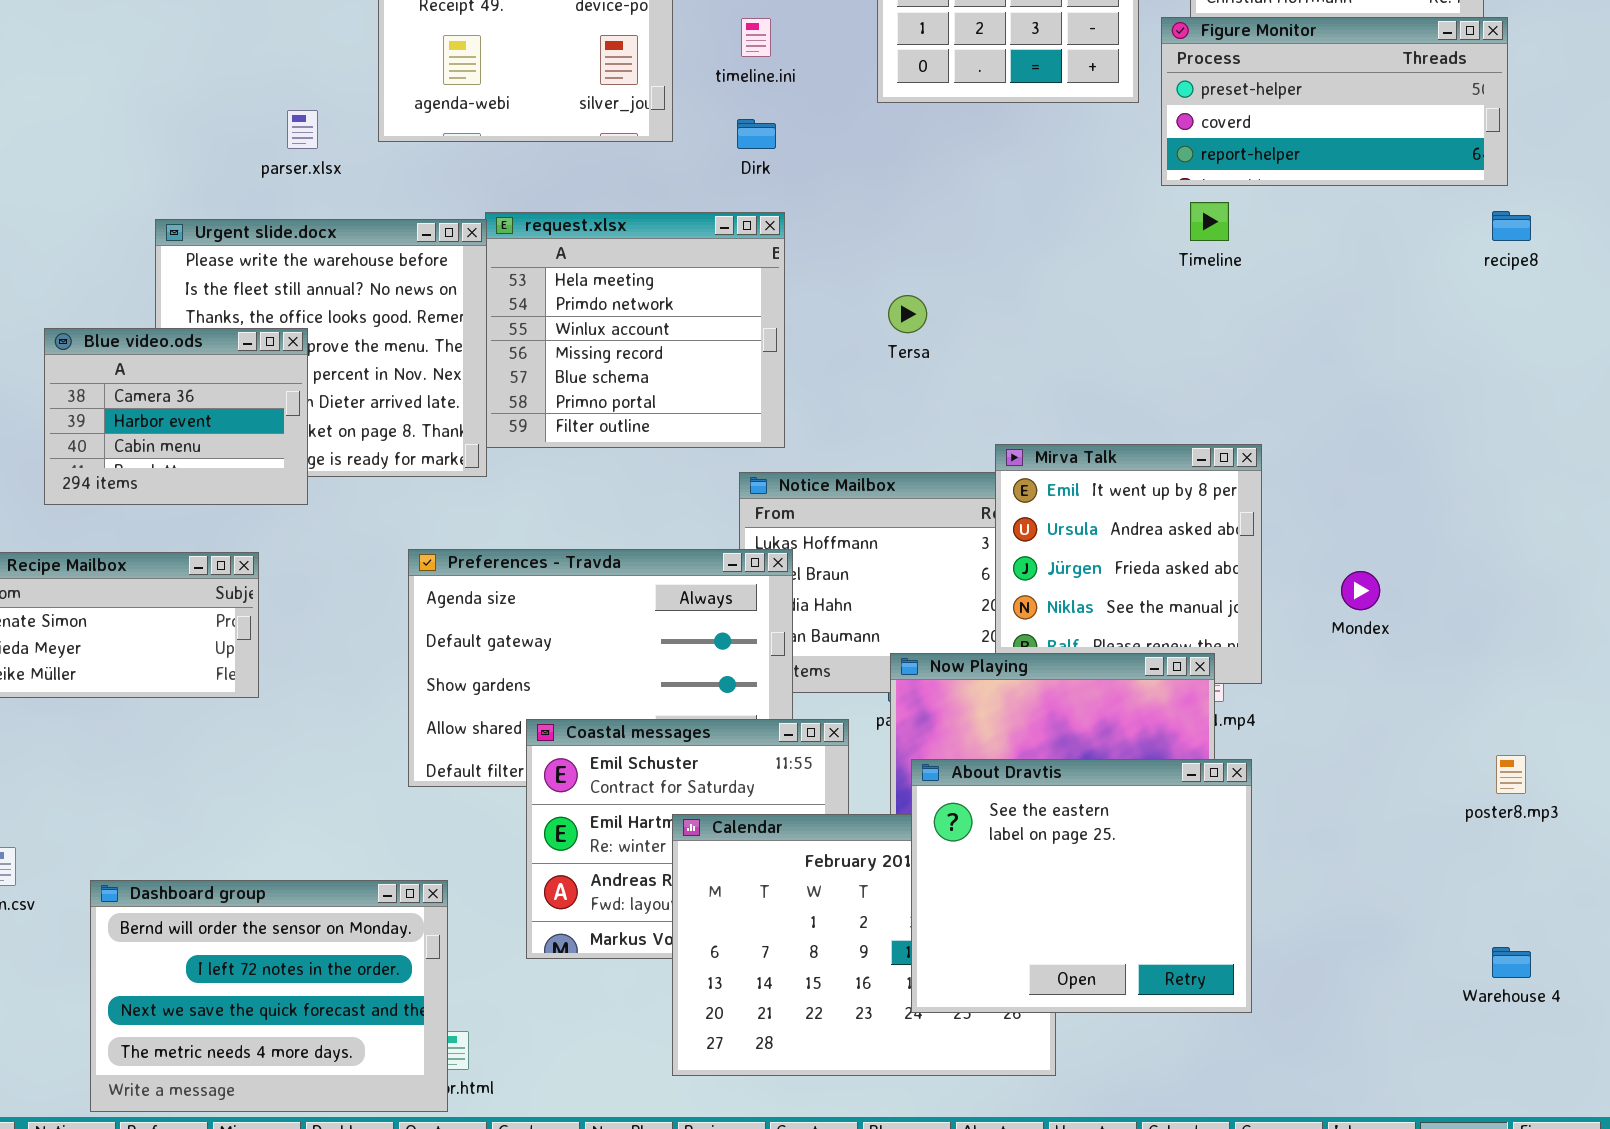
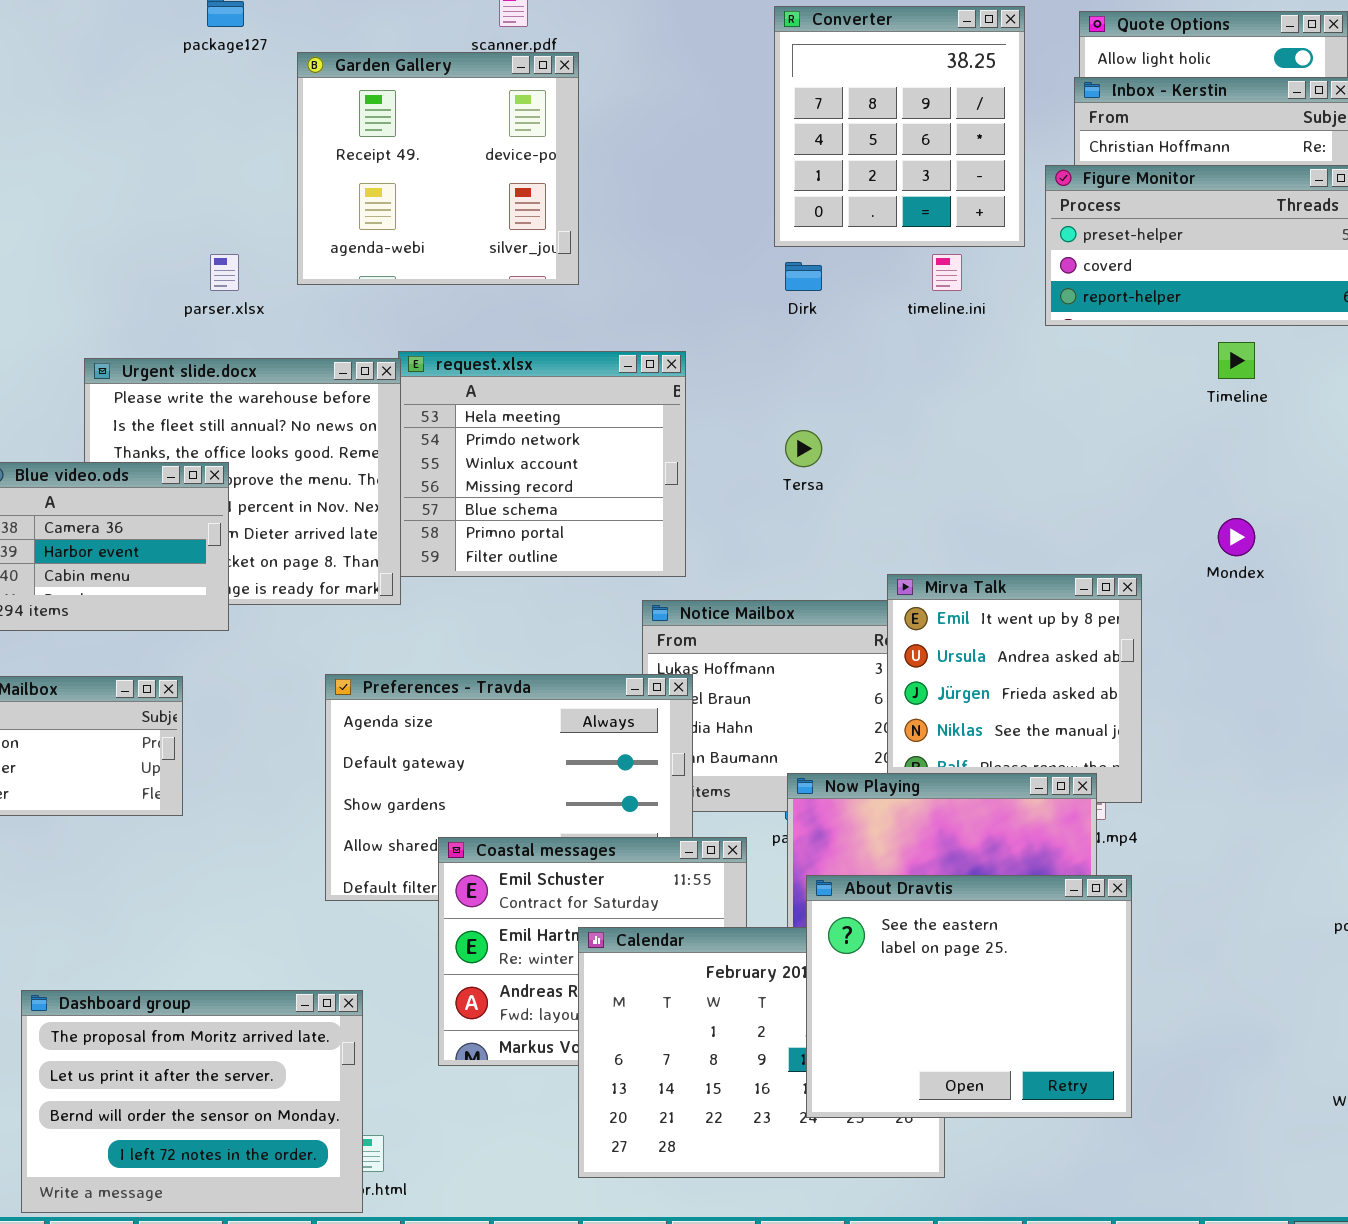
timeline.ini: [741,18,771,57] -> [932,254,962,291], moved
Dirk: [737,119,776,149] -> [785,262,822,291], moved
Timeline: [1190,202,1229,241] -> [1218,342,1255,379], moved
Mondex: [1341,571,1380,610] -> [1218,518,1255,556], moved
Dashboard group: [90,880,448,1112] -> [21,990,363,1213], scrolled up 2 rows

